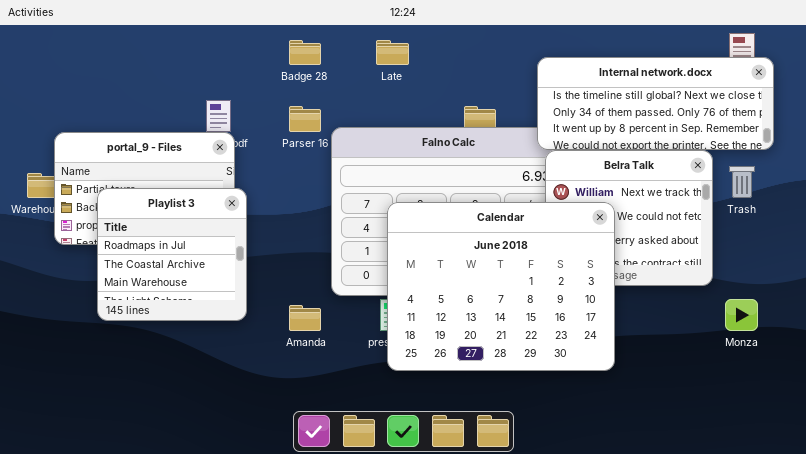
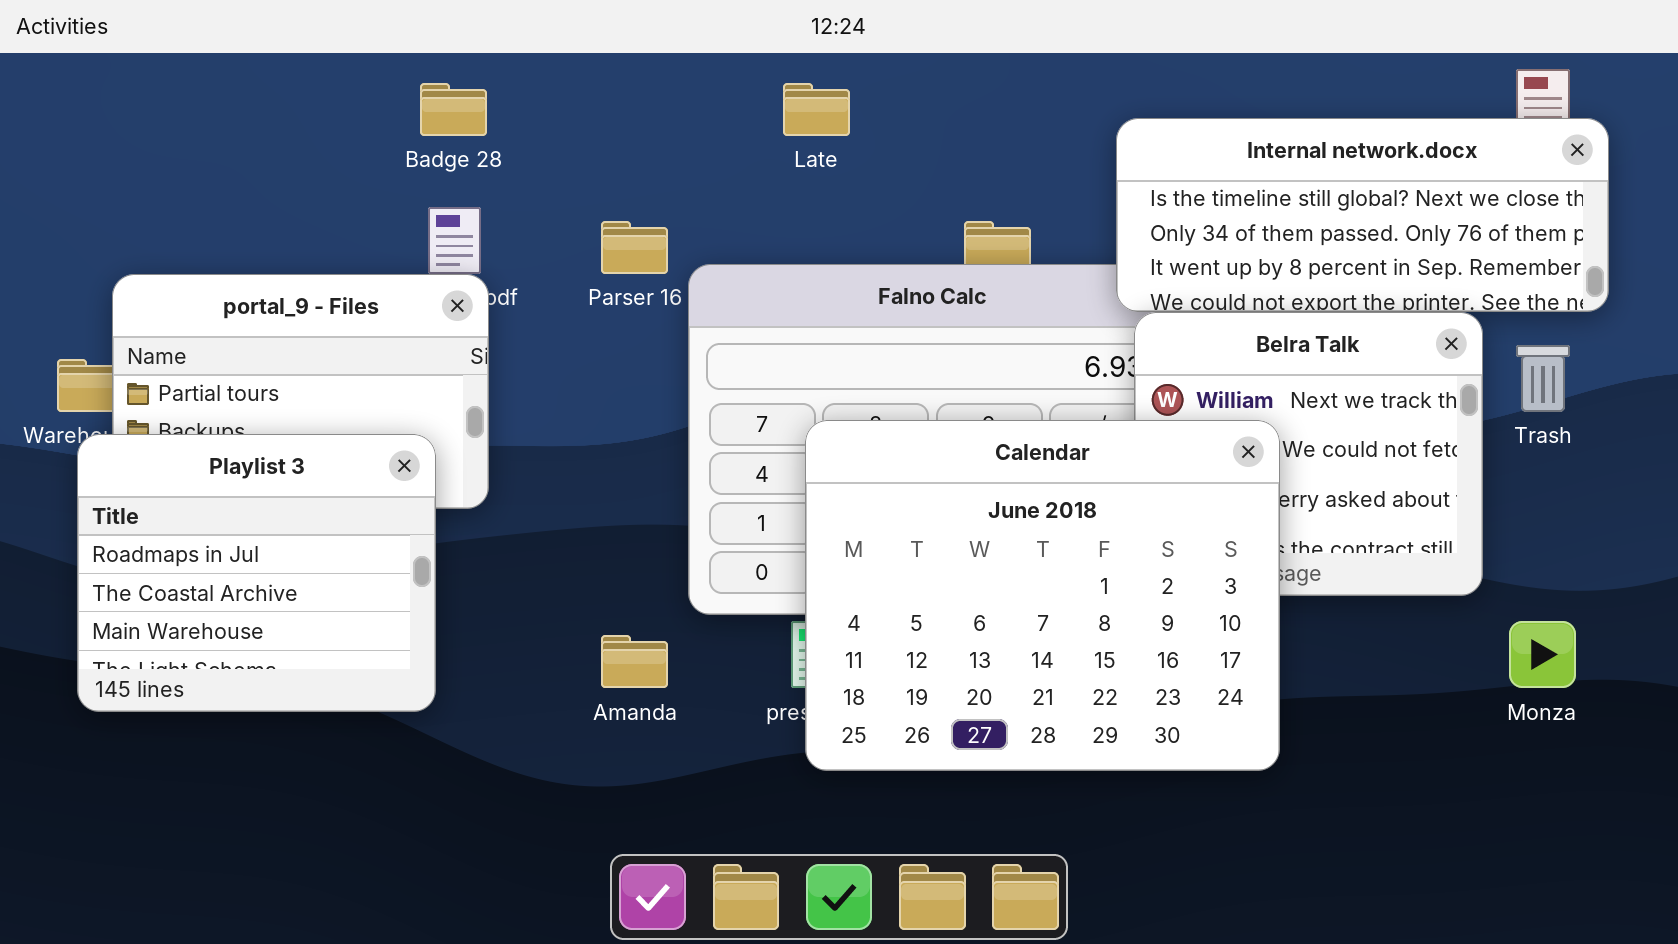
Badge 28: [289,40,321,65] -> [420,83,487,136], moved
Playlist 3: [97,188,247,321] -> [77,434,436,712], moved, resized

